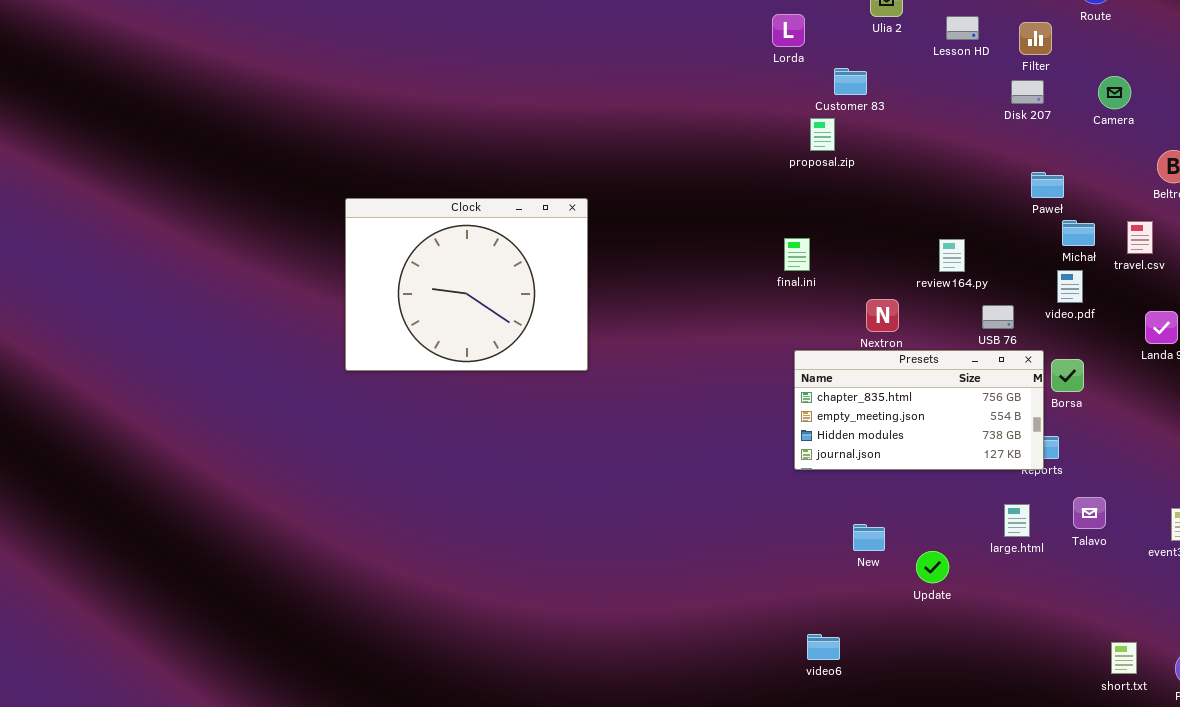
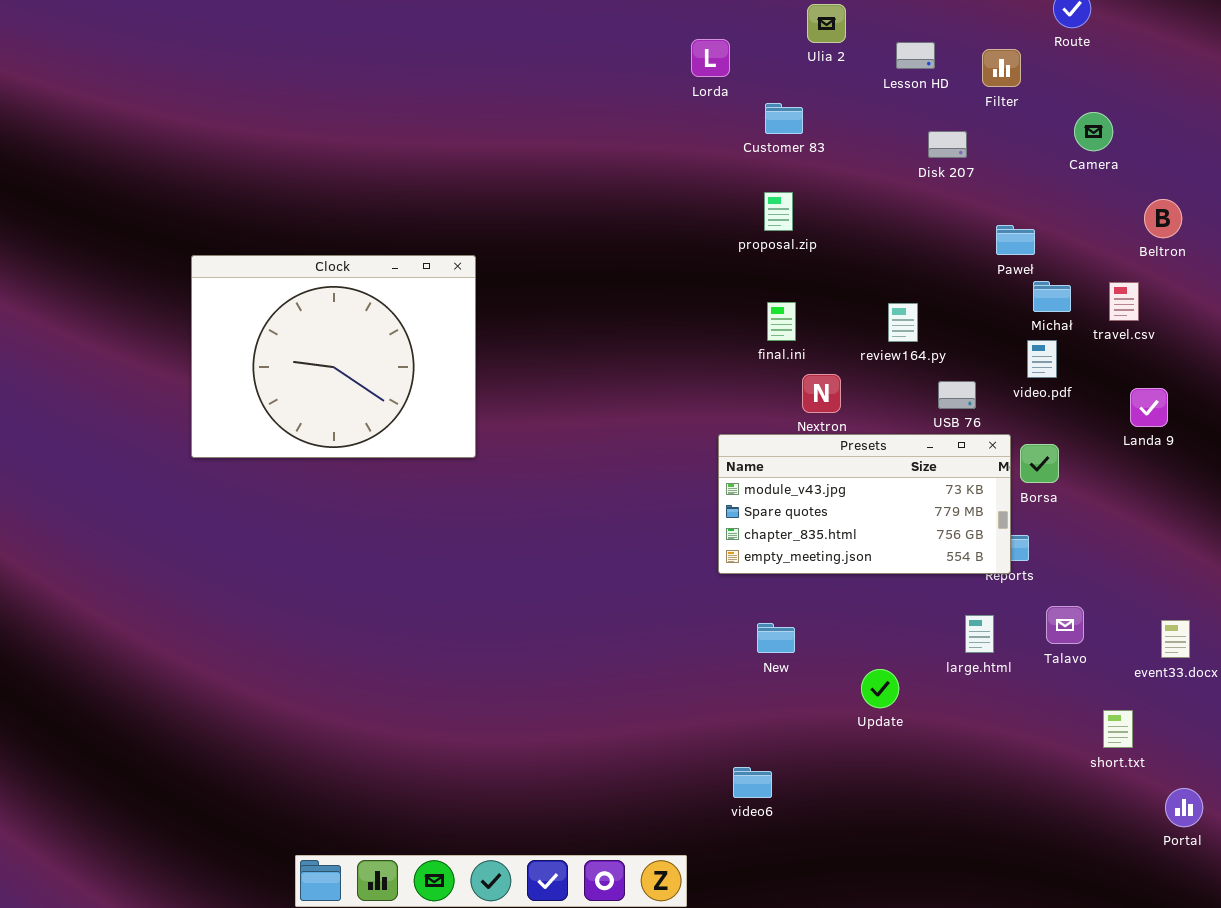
Disk 207: [1011,80,1044,104] -> [928,131,967,158], moved
proposal.zip: [810,118,835,151] -> [764,192,793,231], moved
final.ini: [784,238,810,271] -> [767,302,796,341], moved
Presets: [794,350,1044,470] -> [718,434,1011,574], scrolled up 2 rows
New: [853,524,885,551] -> [757,623,795,653], moved
short.txt: [1111,642,1137,674] -> [1103,710,1133,748], moved

